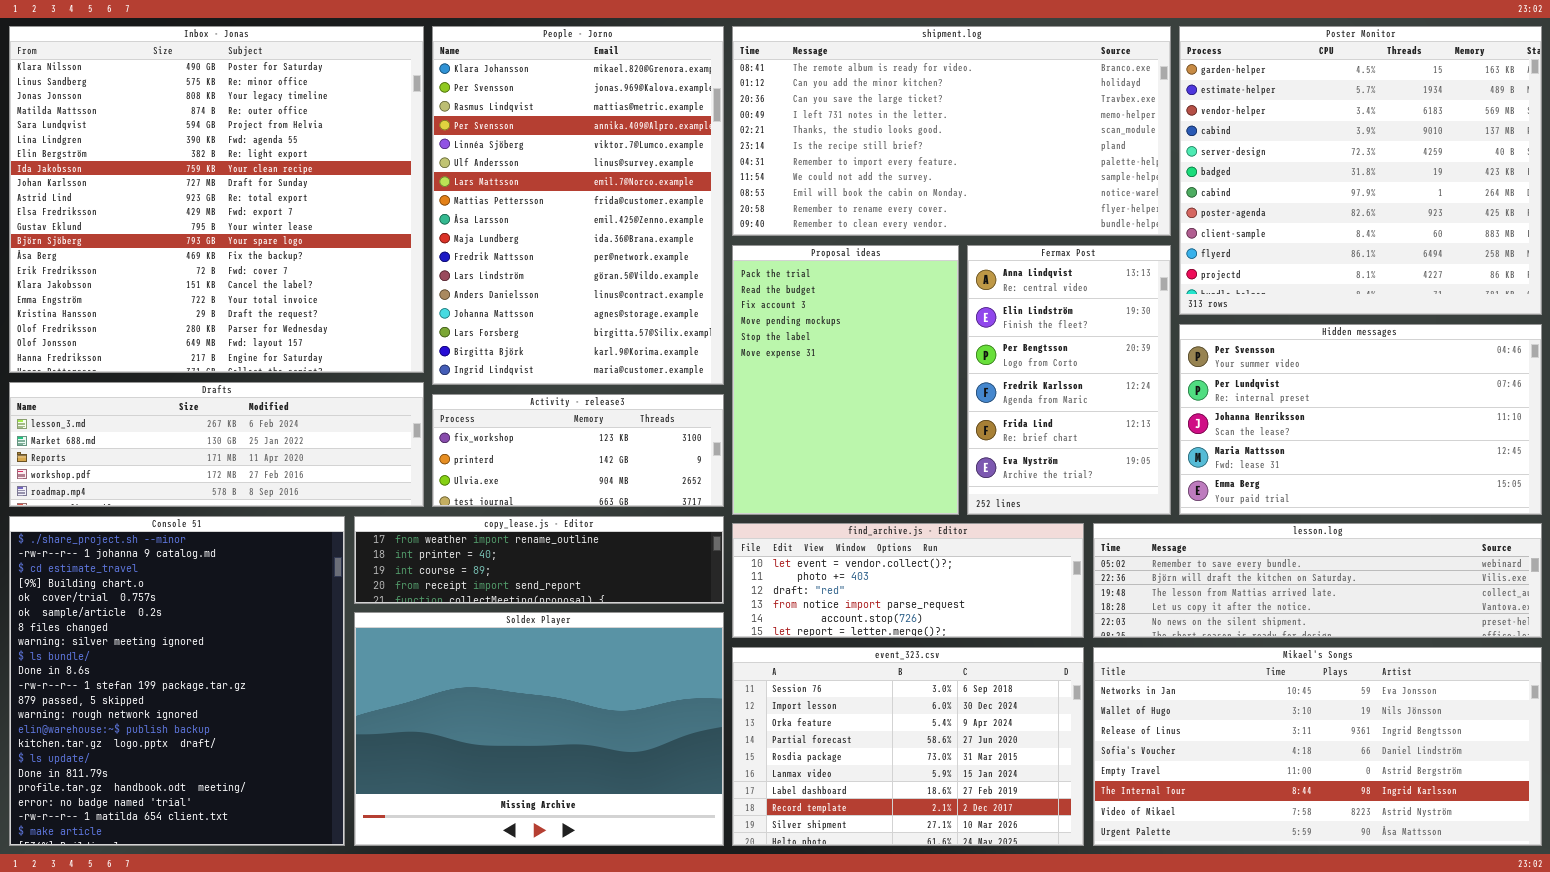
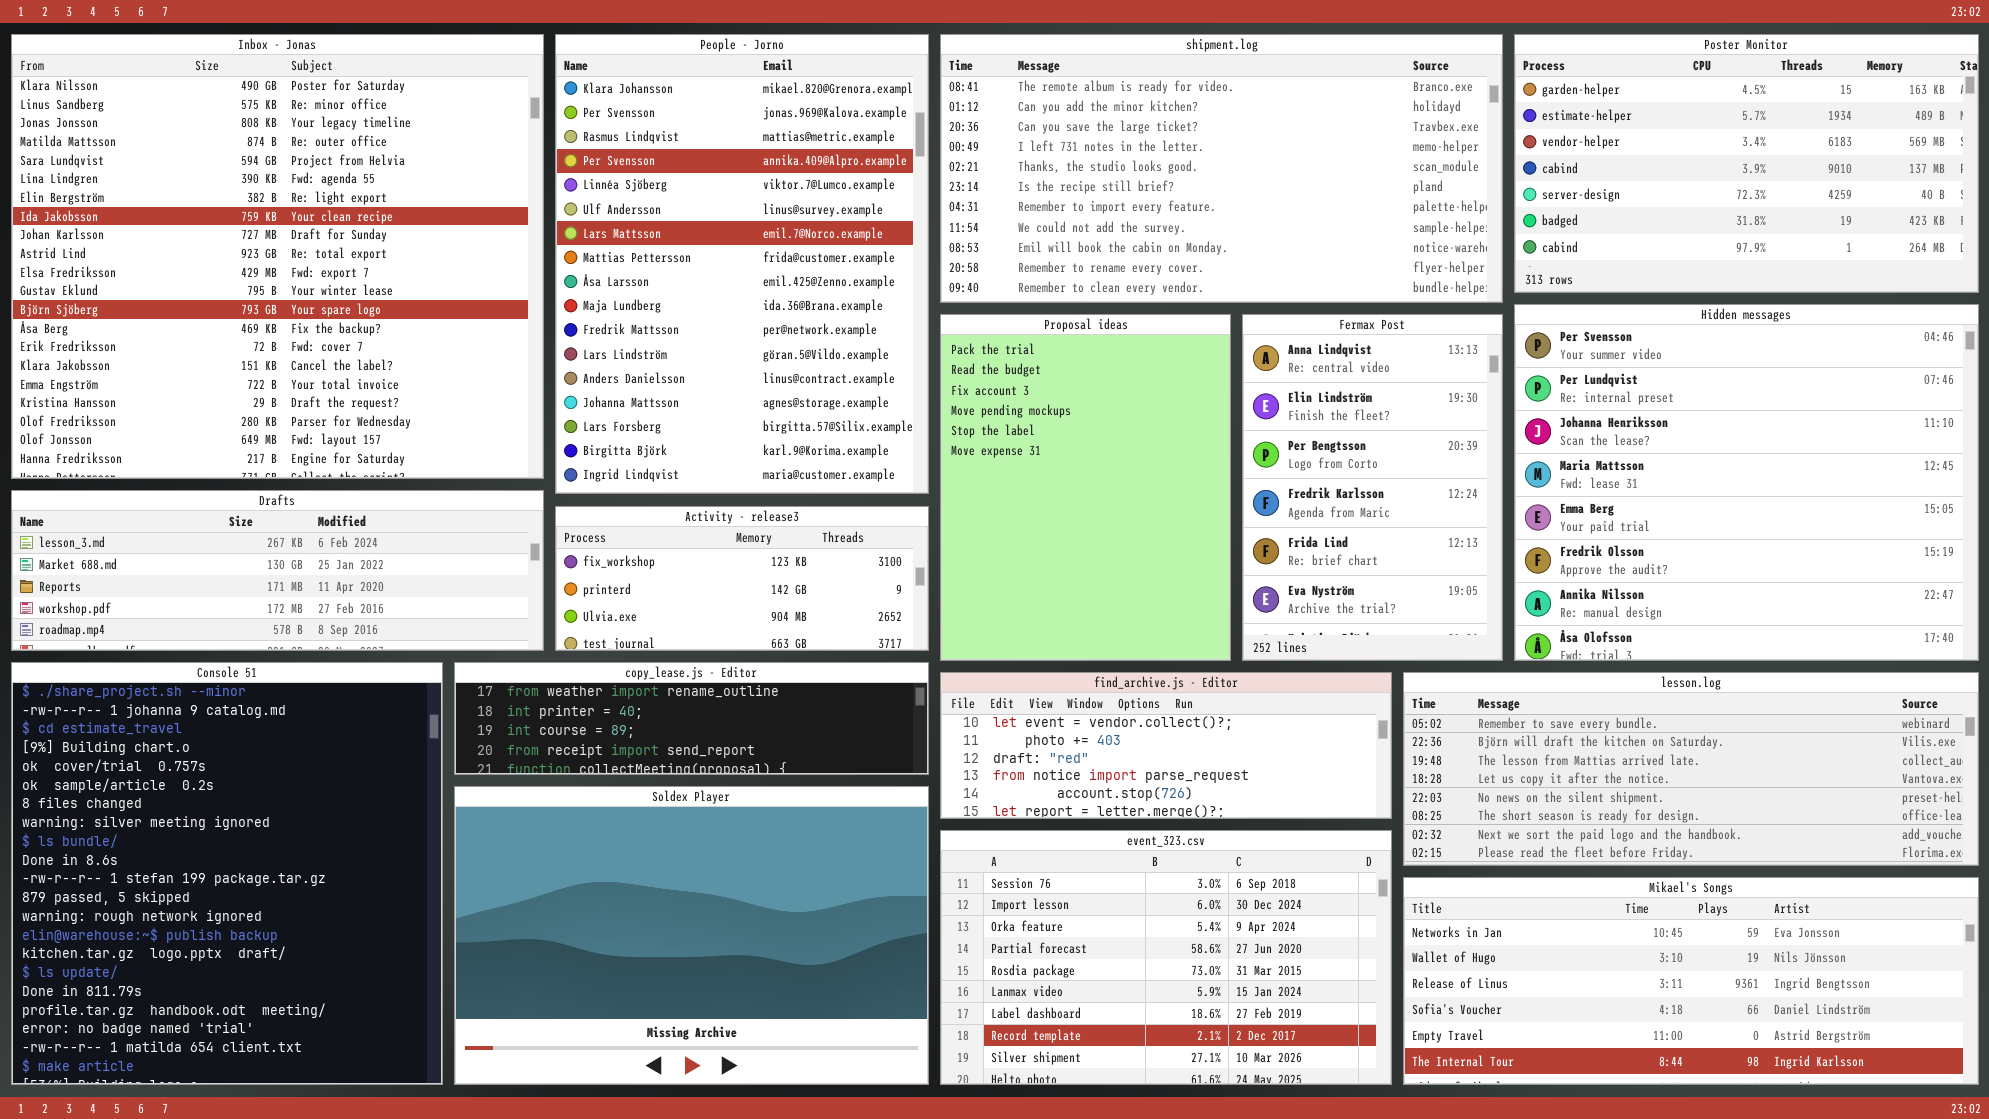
Poster Monitor: [1179,26,1542,315] -> [1514,34,1979,293], resized
Hidden messages: [1179,324,1542,515] -> [1514,304,1979,661], resized
lesson.log: [1093,523,1542,638] -> [1403,672,1979,866], resized
Mikael's Songs: [1093,647,1542,846] -> [1403,877,1979,1085], resized

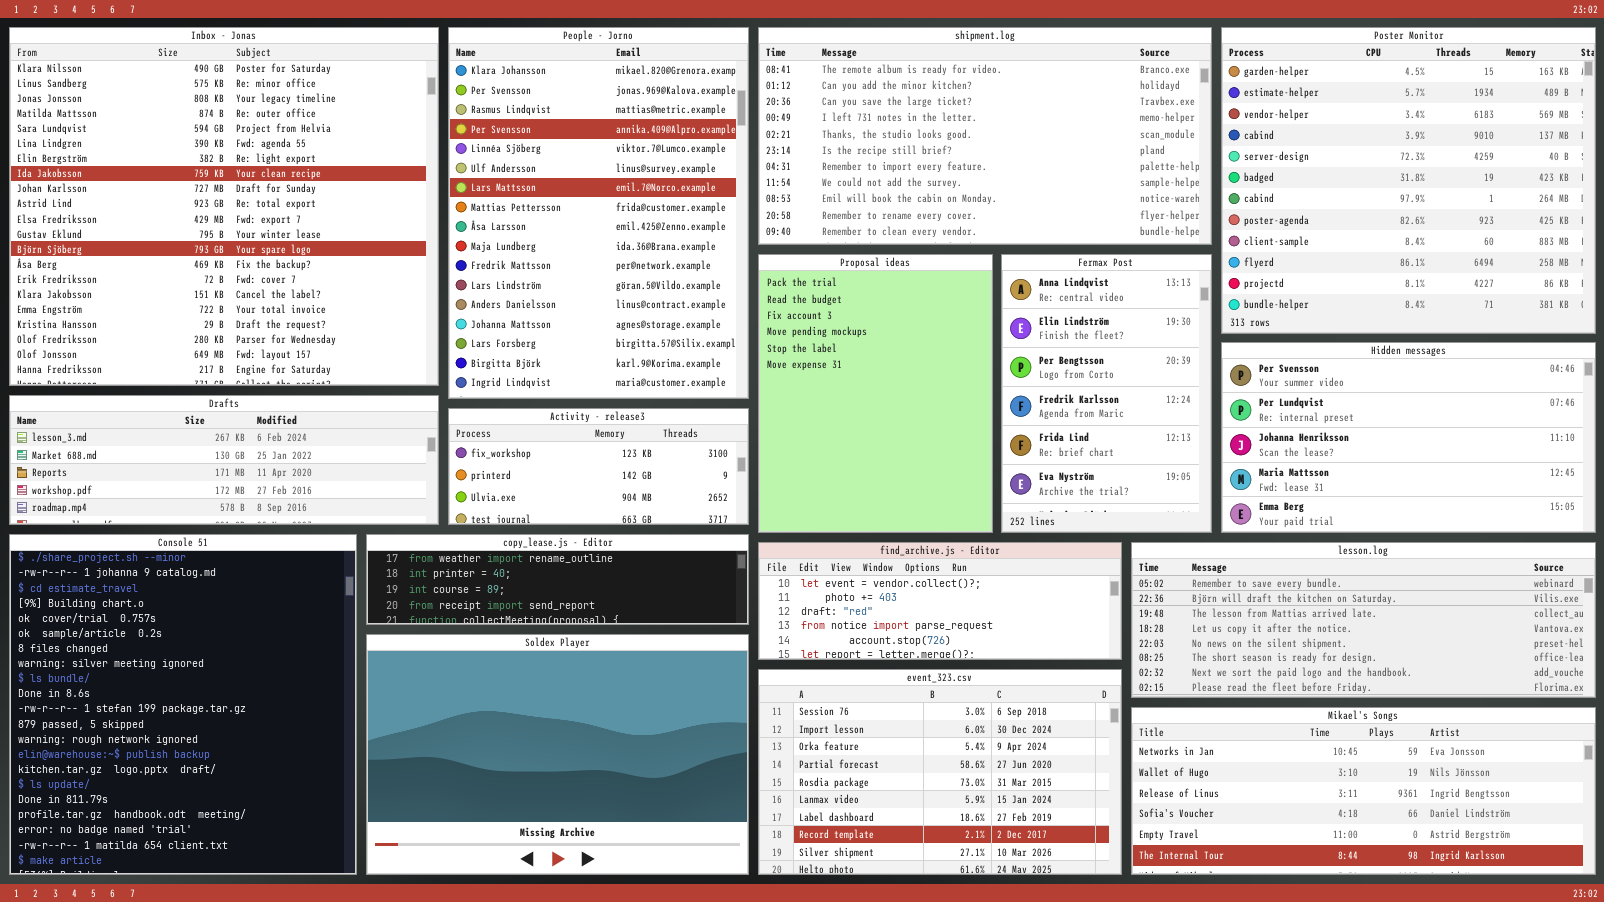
Poster Monitor: [1514,34,1979,293] -> [1221,27,1596,334], resized
Hidden messages: [1514,304,1979,661] -> [1221,342,1596,533], resized

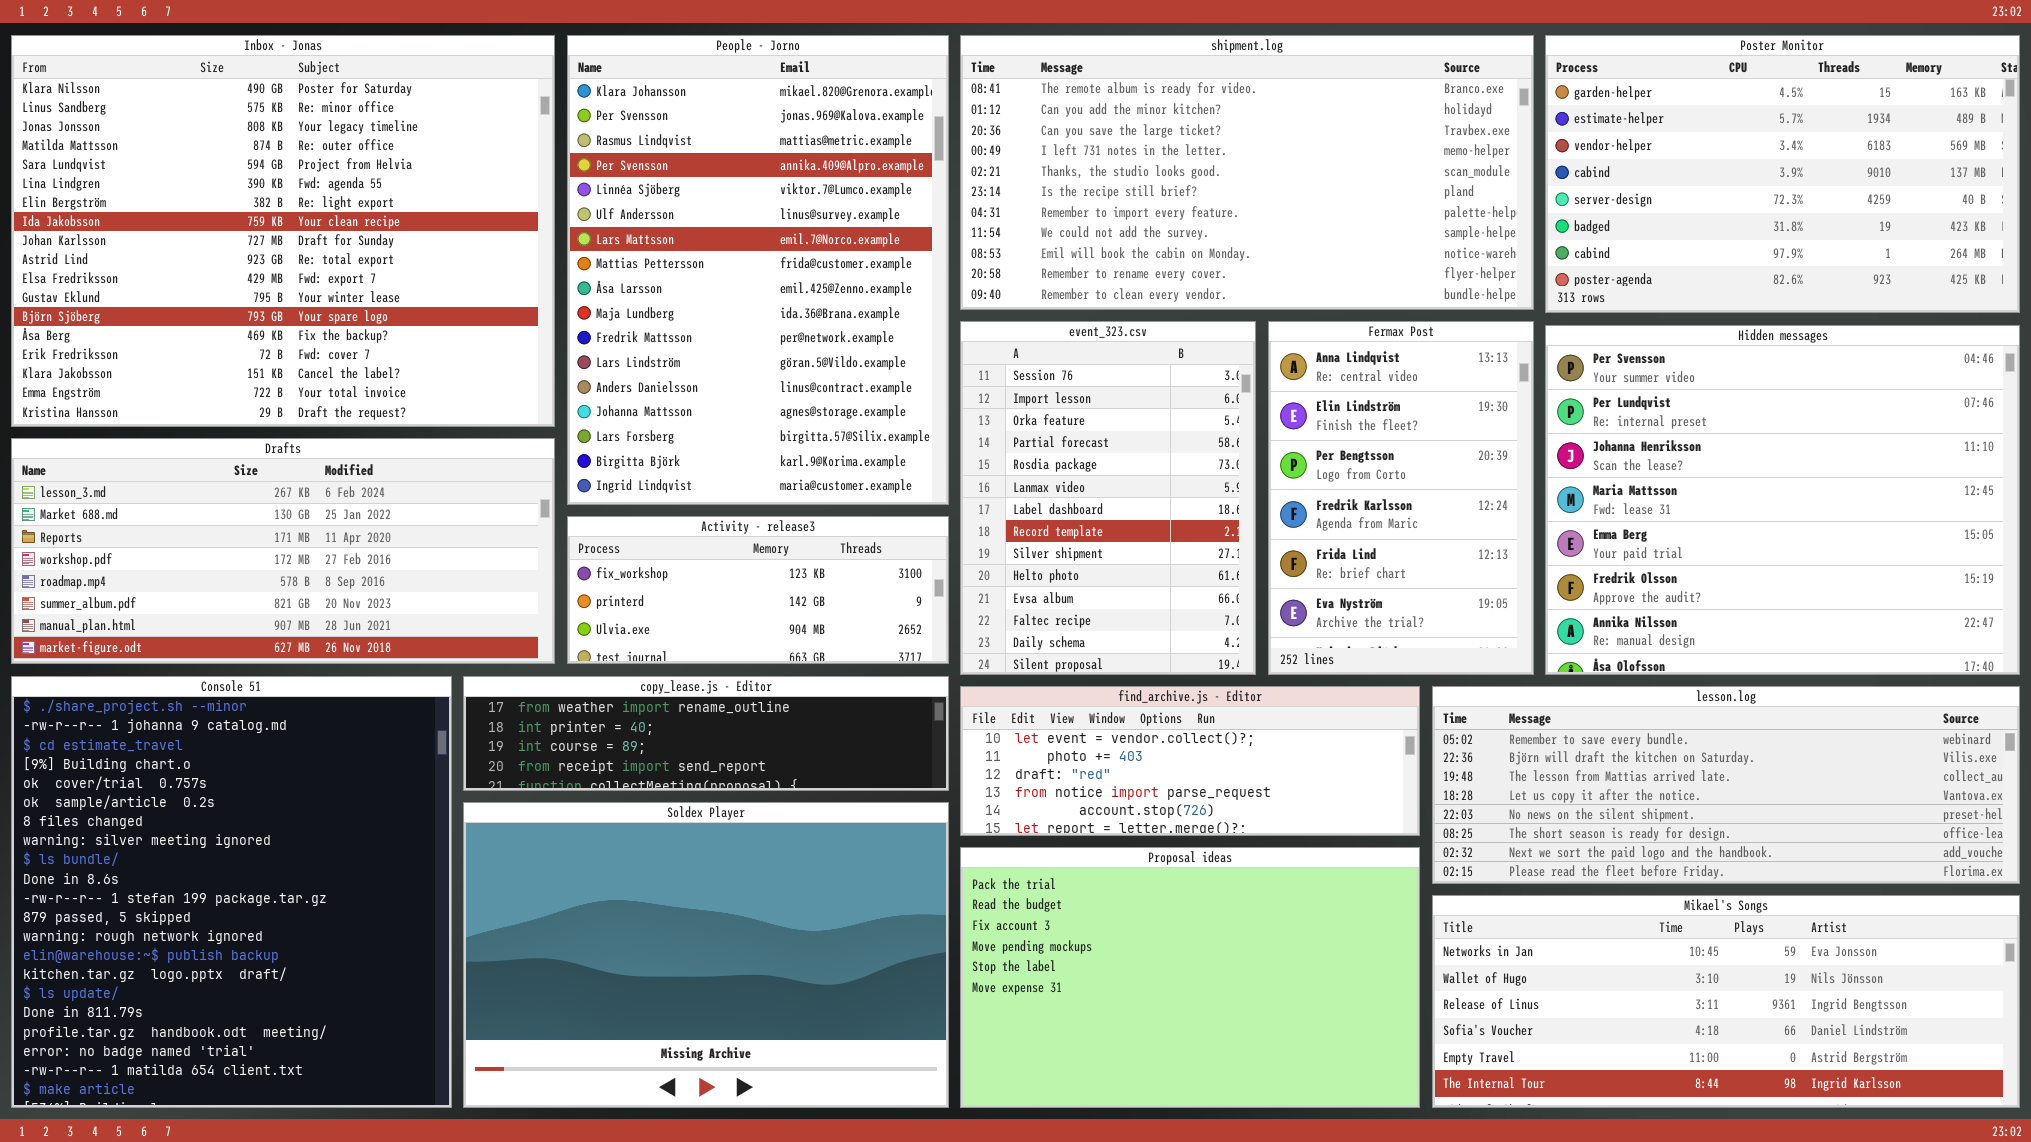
Inbox - Jonas: [9,27,439,386] -> [11,35,555,427], resized
Poster Monitor: [1221,27,1596,334] -> [1545,35,2020,313], resized
Proposal ideas: [758,254,993,533] -> [960,847,1420,1108], moved, resized
Hidden messages: [1221,342,1596,533] -> [1545,325,2020,675], resized
Drafts: [9,395,439,525] -> [11,438,555,664], resized
event_323.csv: [758,669,1122,875] -> [960,321,1256,675], moved, resized

